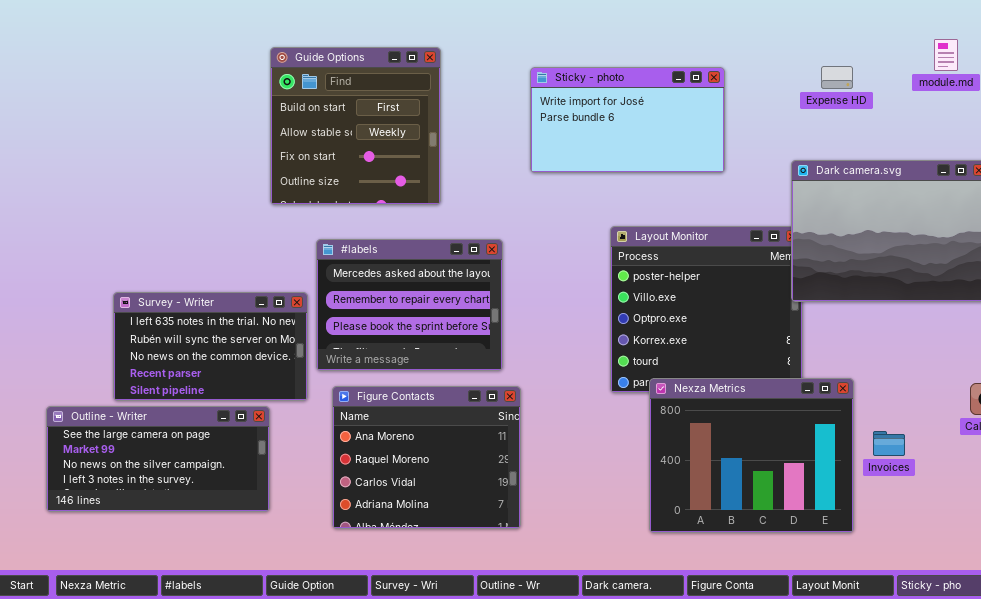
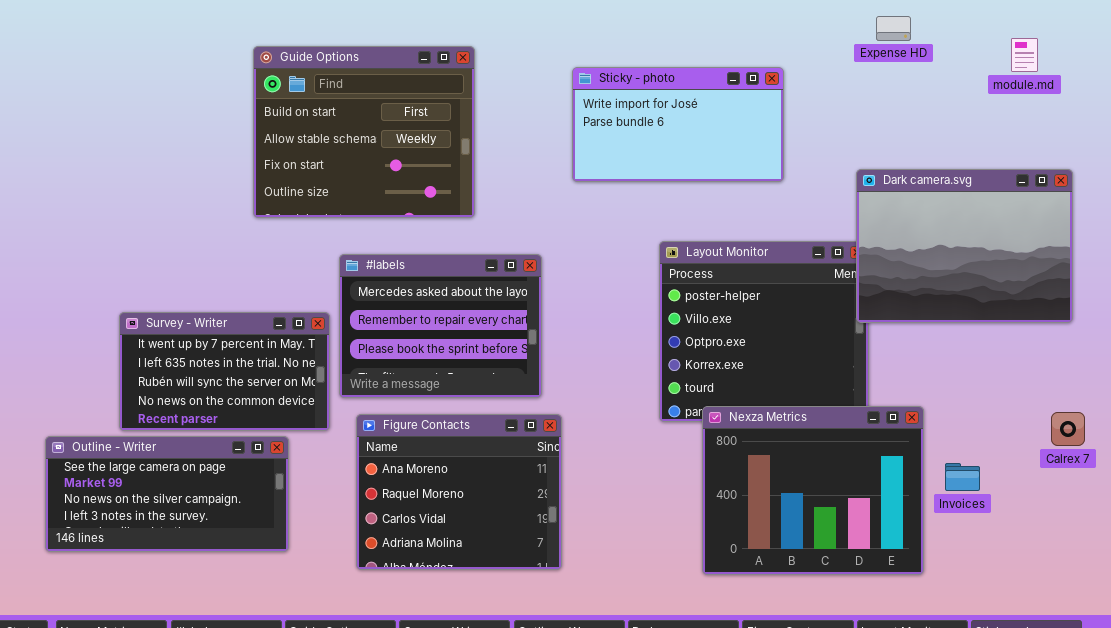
Guide Options: [270,47,441,205] -> [253,46,475,218], resized
Expense HD: [821,66,853,89] -> [876,16,911,41], moved
Survey - Writer: [113,292,308,401] -> [119,312,330,431], scrolled up 1 row

